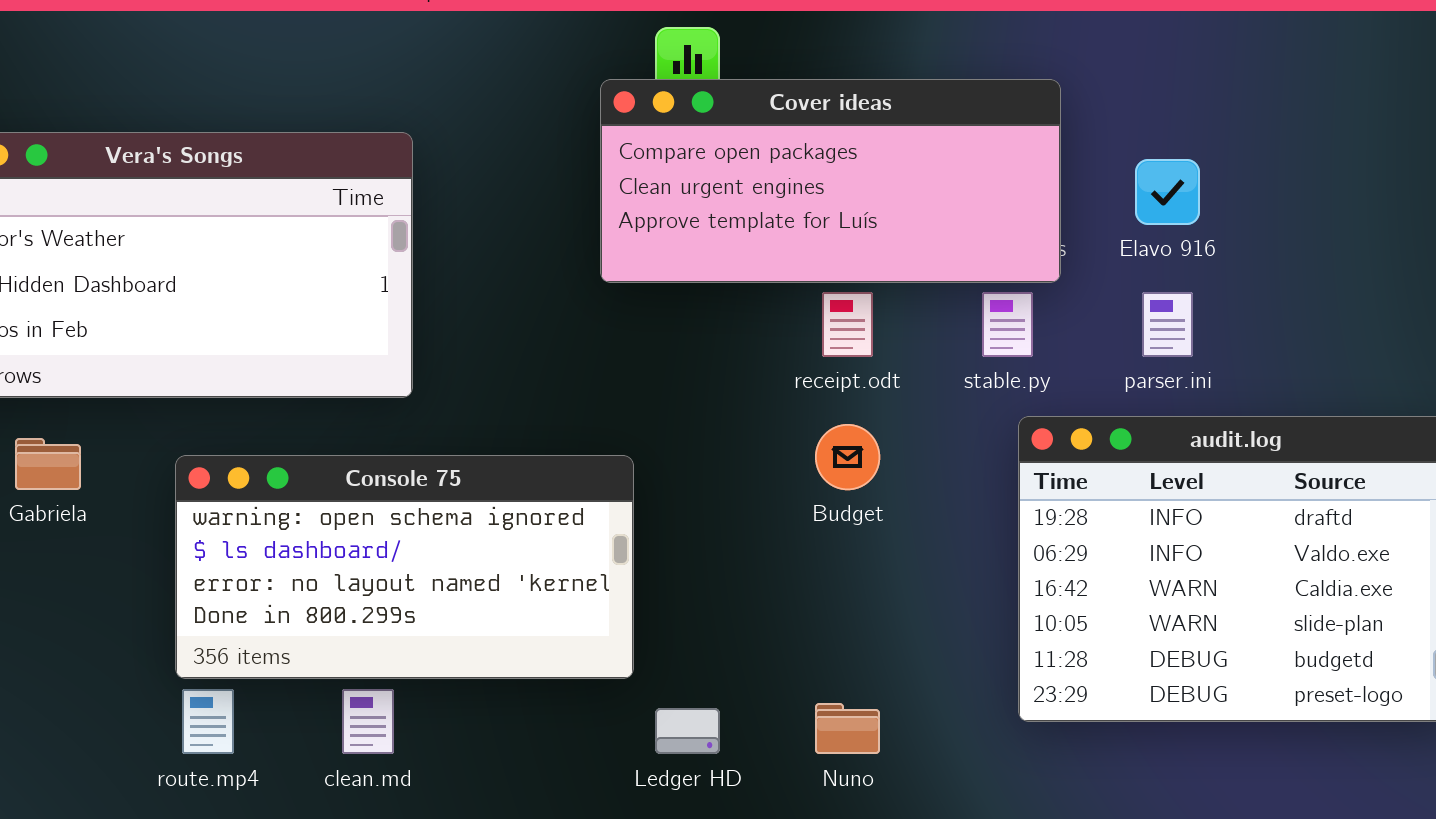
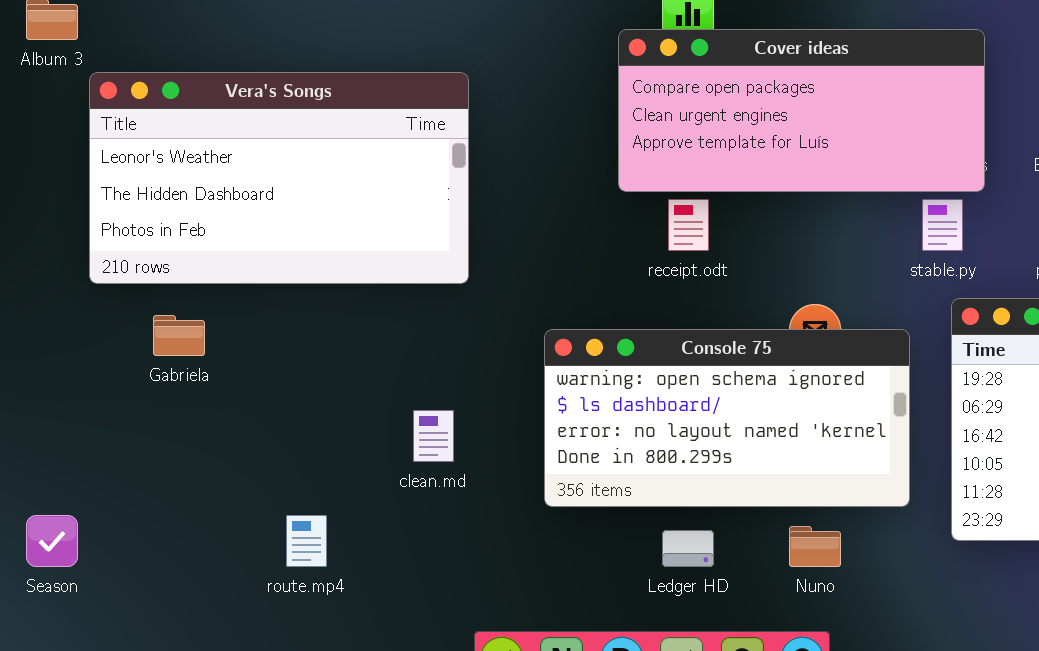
receipt.odt: [822,292,873,357] -> [668,199,709,251], moved
Console 75: [175,455,634,679] -> [544,329,910,507], moved
clean.md: [342,689,394,754] -> [413,410,454,462], moved

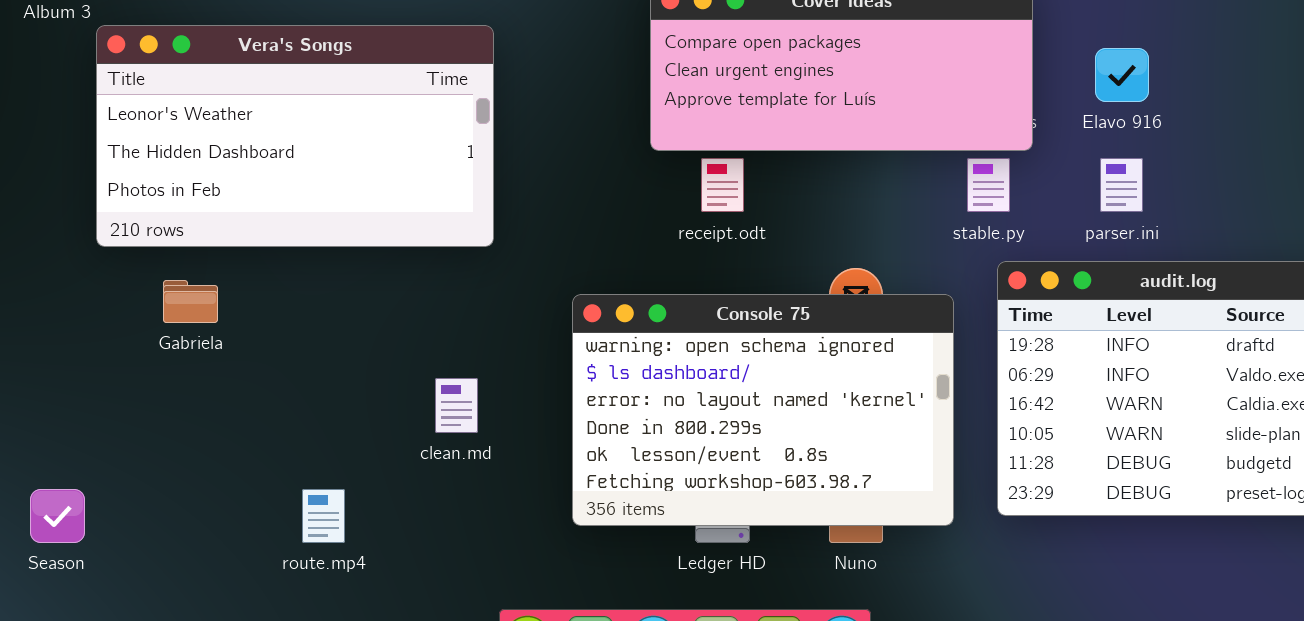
Console 75: [544,329,910,507] -> [572,294,954,526], resized

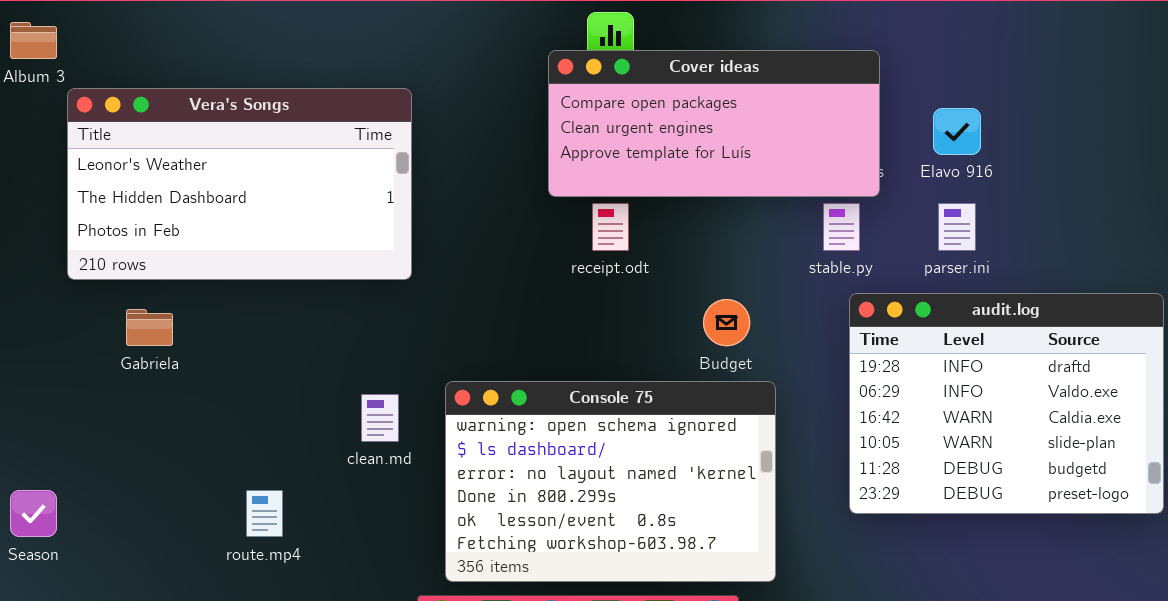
Console 75: [572,294,954,526] -> [445,381,776,582], moved

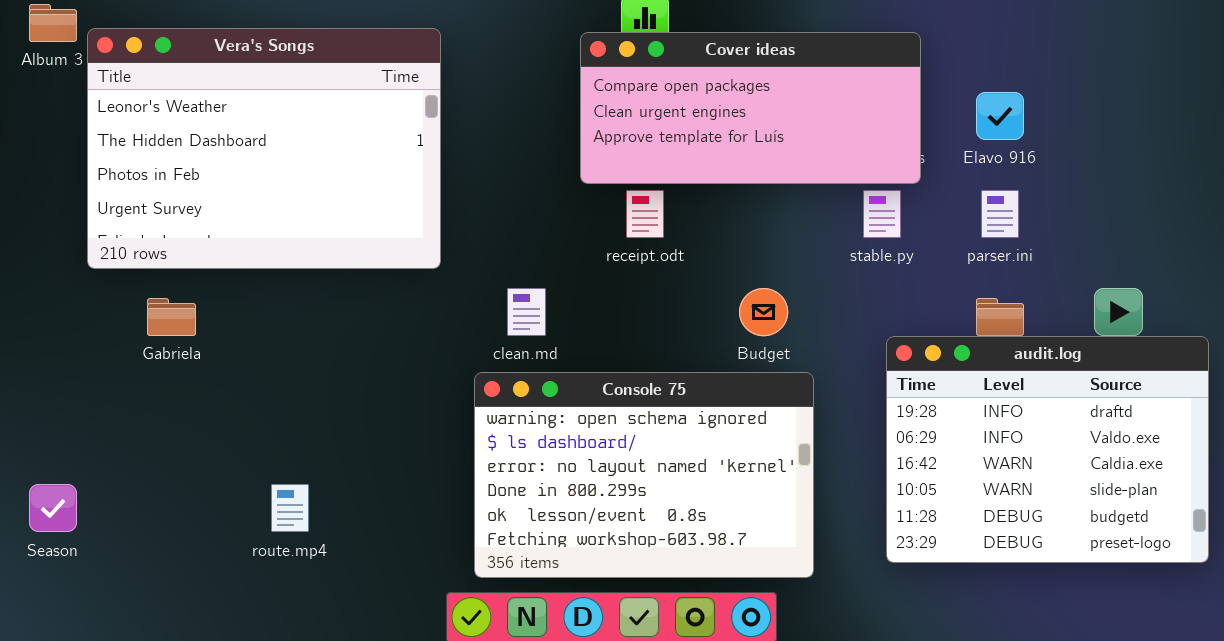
Vera's Songs: [67,88,412,280] -> [87,28,441,269], resized
audit.log: [849,293,1164,514] -> [886,336,1209,563], moved
clean.md: [361,394,399,442] -> [507,288,546,336], moved

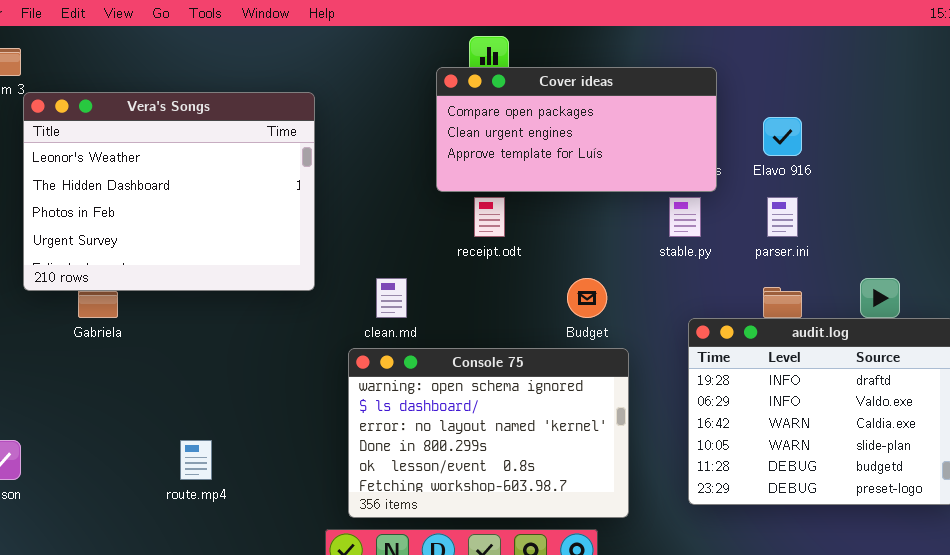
Vera's Songs: [87,28,441,269] -> [23,92,315,291], moved

